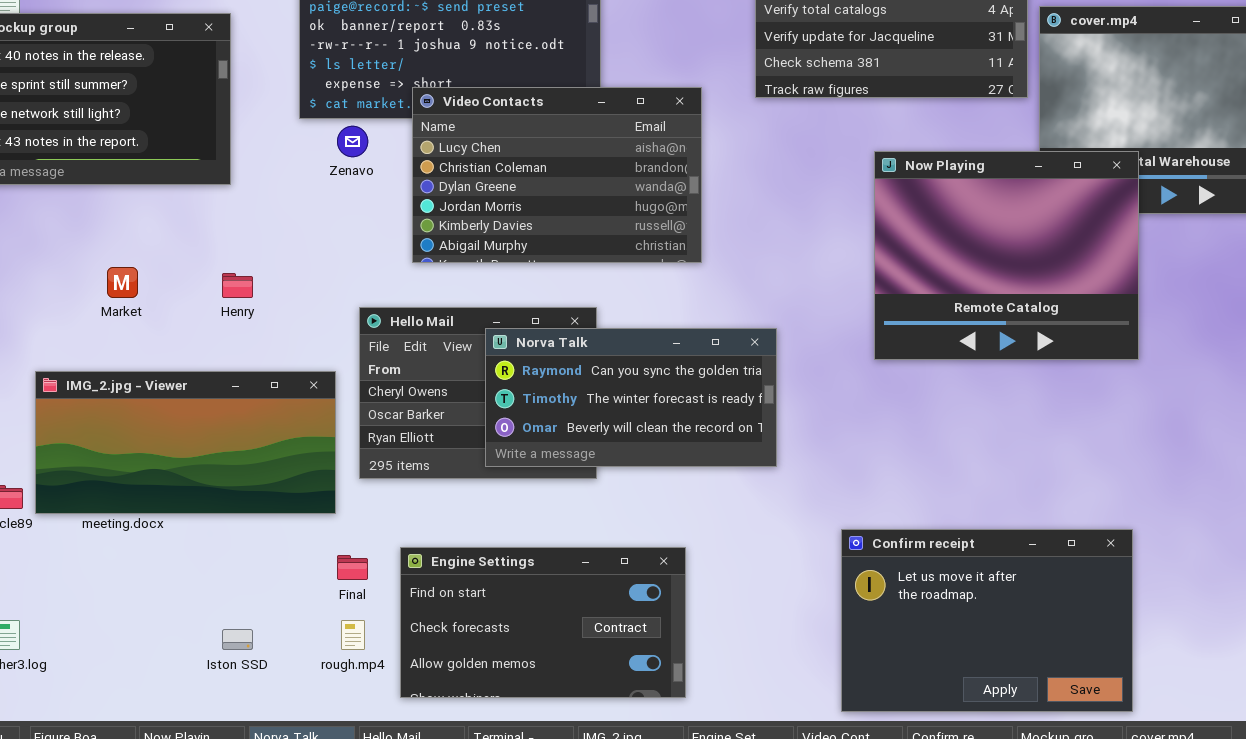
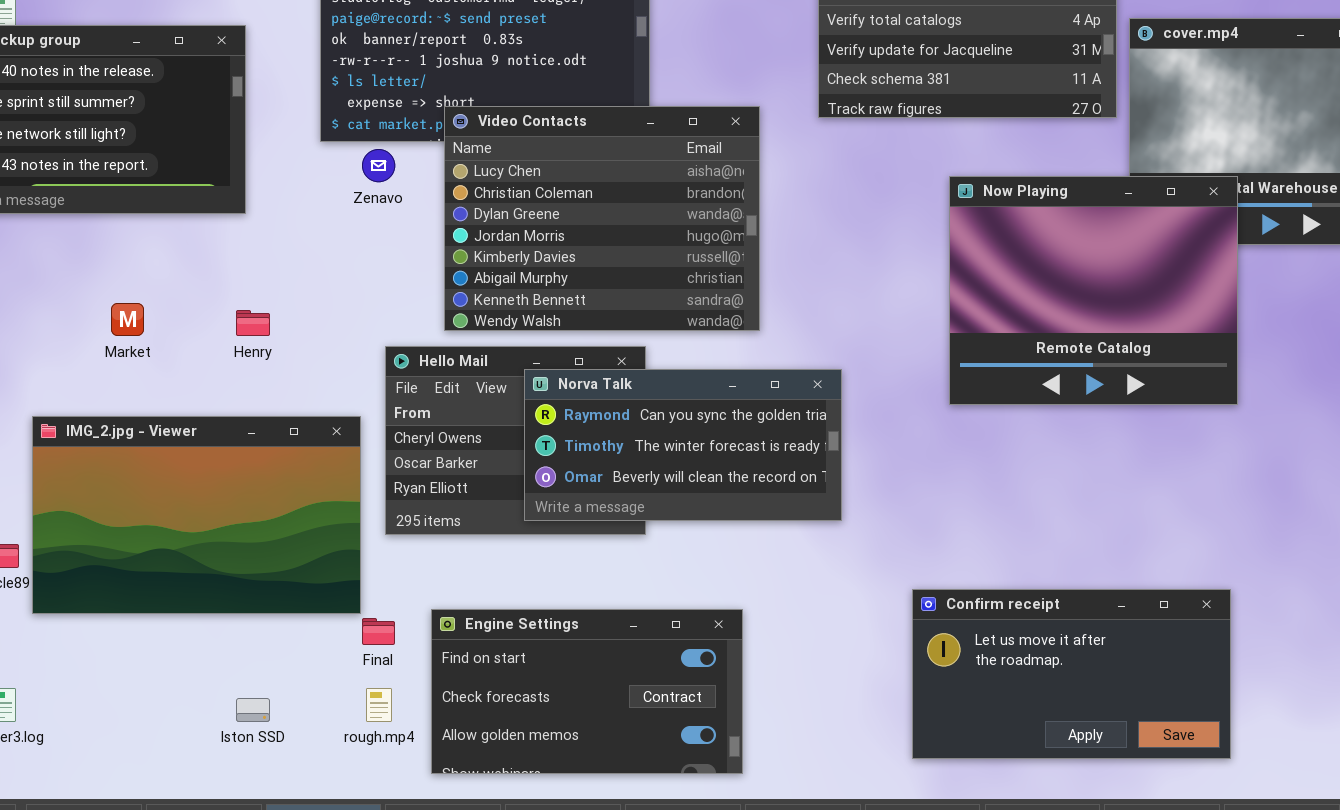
Video Contacts: [412,87,702,263] -> [444,106,760,331], resized
IMG_2.jpg - Viewer: [35,371,336,514] -> [32,416,361,614], resized
Confirm receipt: [841,529,1133,712] -> [912,589,1231,759], resized

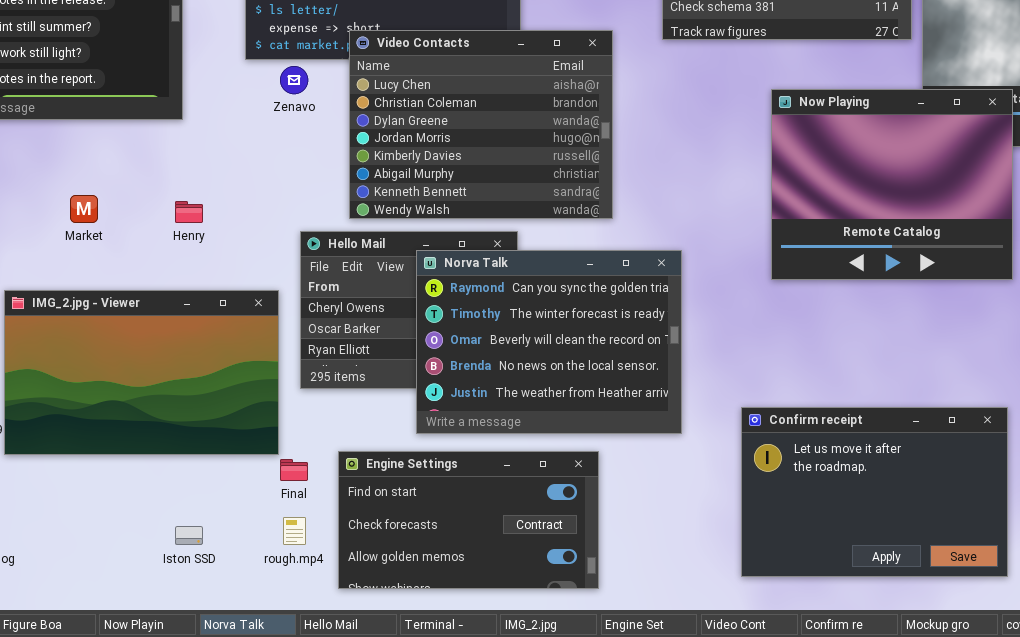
Norva Talk: [524,369,842,521] -> [416,250,682,434], resized
Confirm receipt: [912,589,1231,759] -> [741,407,1008,577], resized

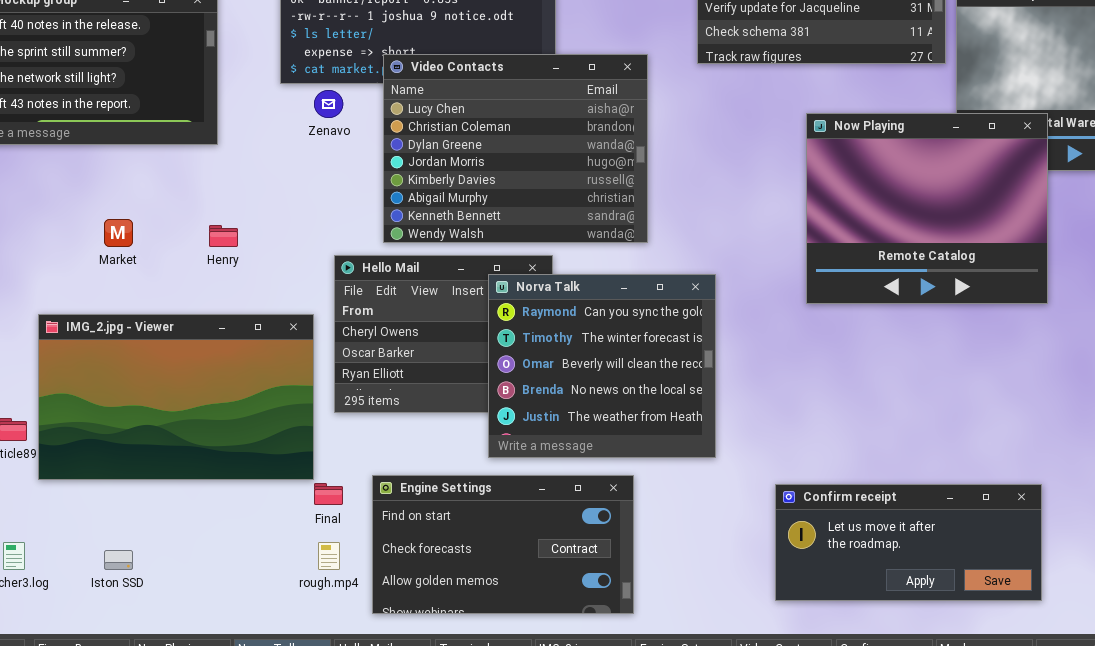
Norva Talk: [416,250,682,434] -> [488,274,716,458], resized
Confirm receipt: [741,407,1008,577] -> [775,484,1042,601], resized
Iston SSD: [175,526,203,545] -> [104,550,133,570], moved

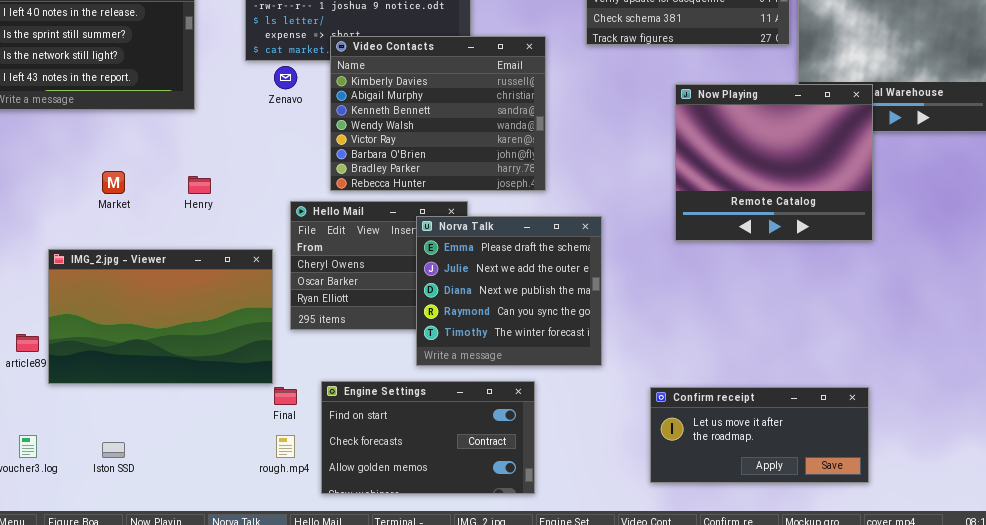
Video Contacts: [383,54,648,243] -> [330,36,546,191], scrolled down 4 rows
Norva Talk: [488,274,716,458] -> [416,216,602,366], scrolled up 3 rows

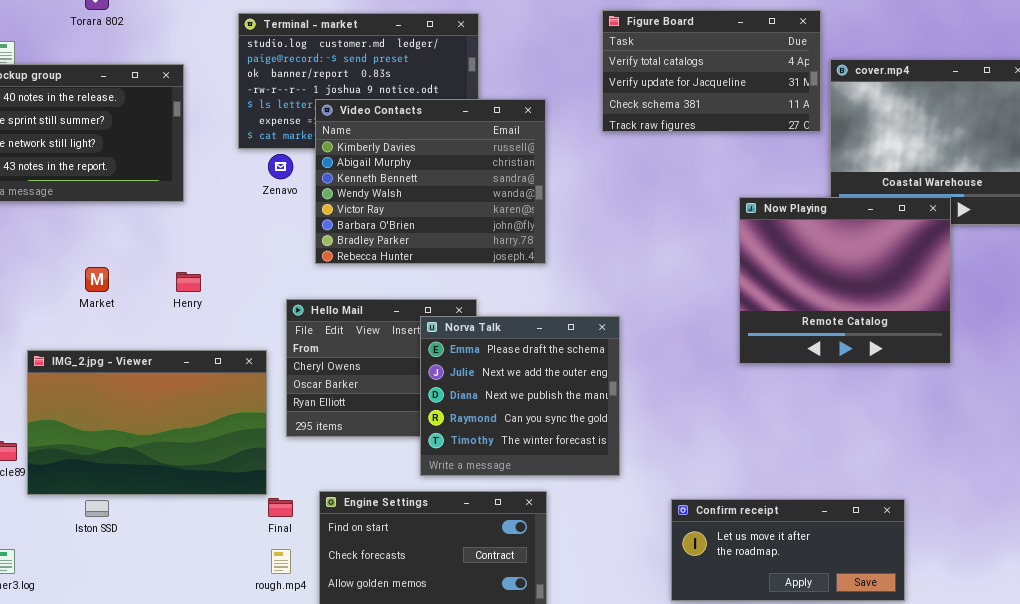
Video Contacts: [330,36,546,191] -> [315,99,546,264], moved
Now Playing: [675,84,873,241] -> [739,197,951,364], moved
Iston SSD: [102,442,125,458] -> [85,500,109,517], moved

